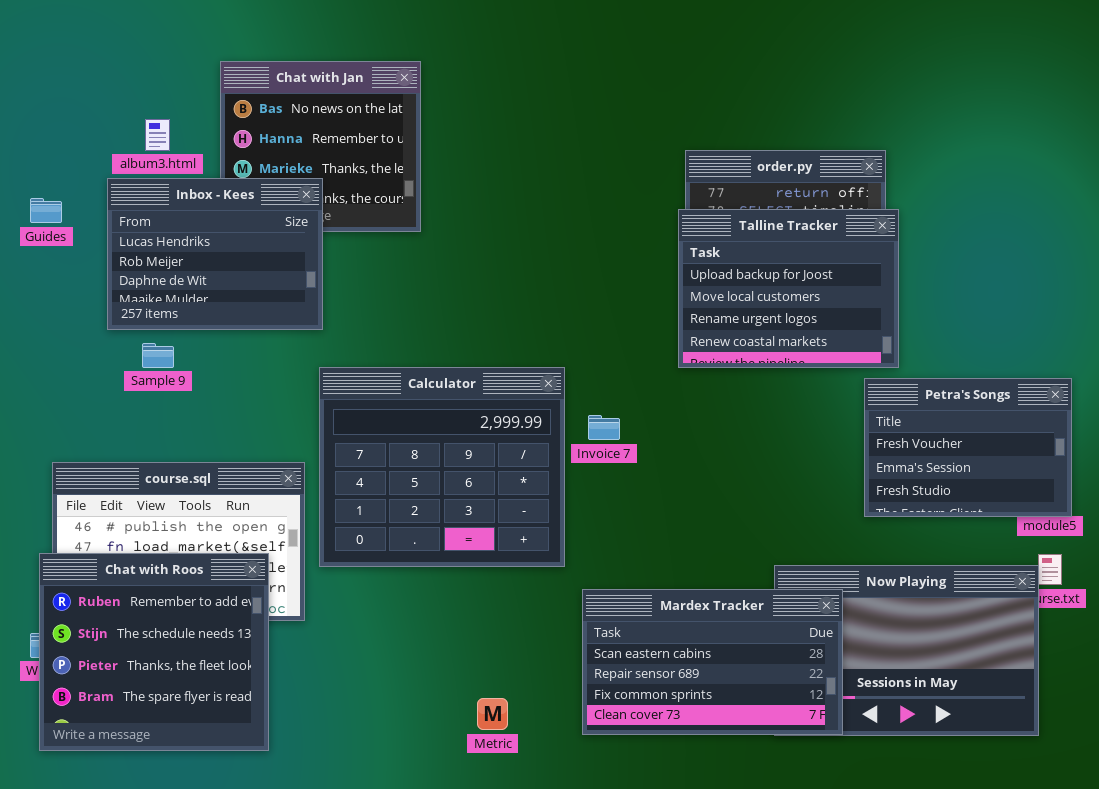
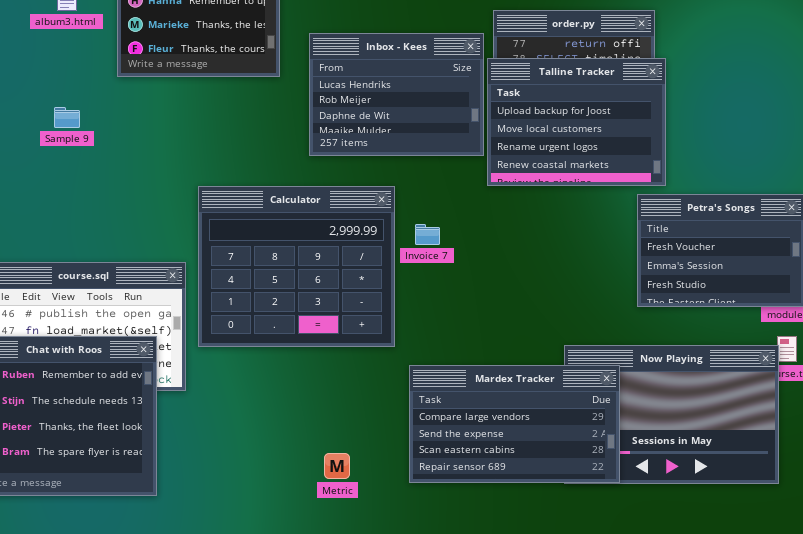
Inbox - Kees: [107,178,323,330] -> [309,33,484,156], moved
Sample 9: [142,343,174,368] -> [54,107,80,128], moved
Mardex Tracker: [582,589,843,735] -> [409,365,620,483], scrolled up 2 rows

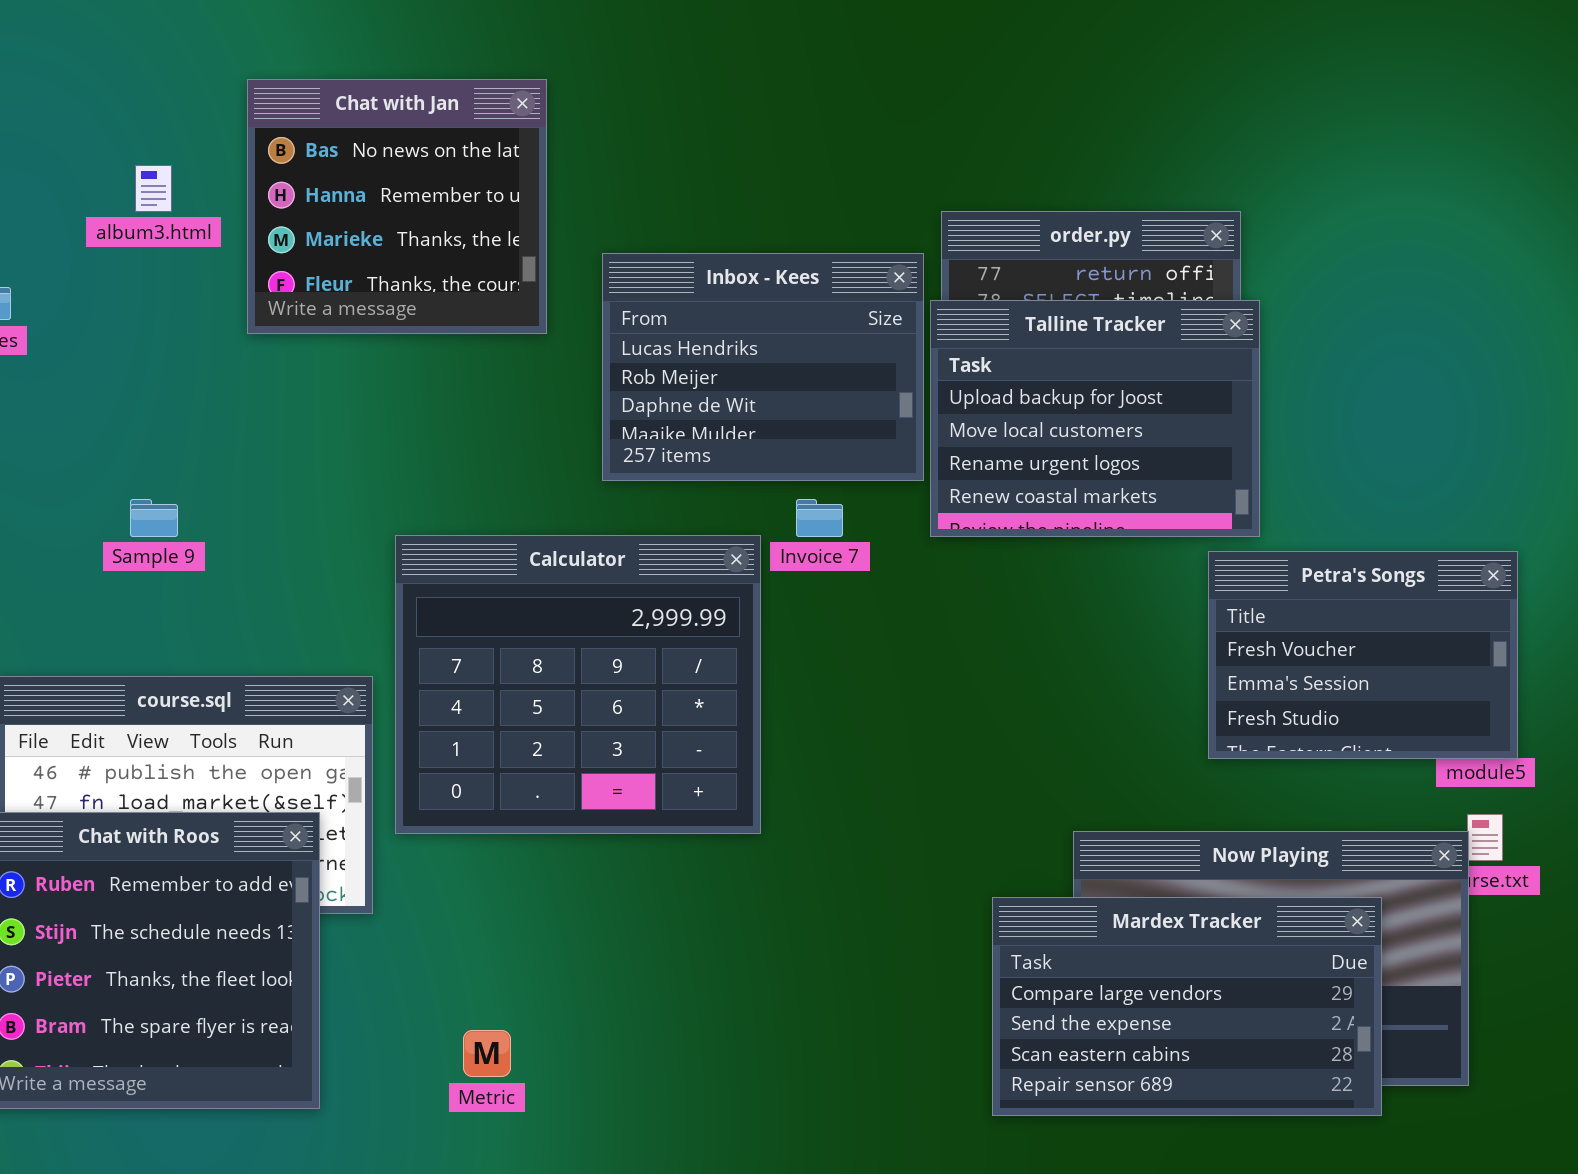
Sample 9: [54,107,80,128] -> [130,499,178,537], moved
Invoice 7: [415,224,440,245] -> [796,499,843,537], moved
Mardex Tracker: [409,365,620,483] -> [992,897,1382,1116], moved
Metric: [324,453,350,479] -> [463,1030,511,1077], moved

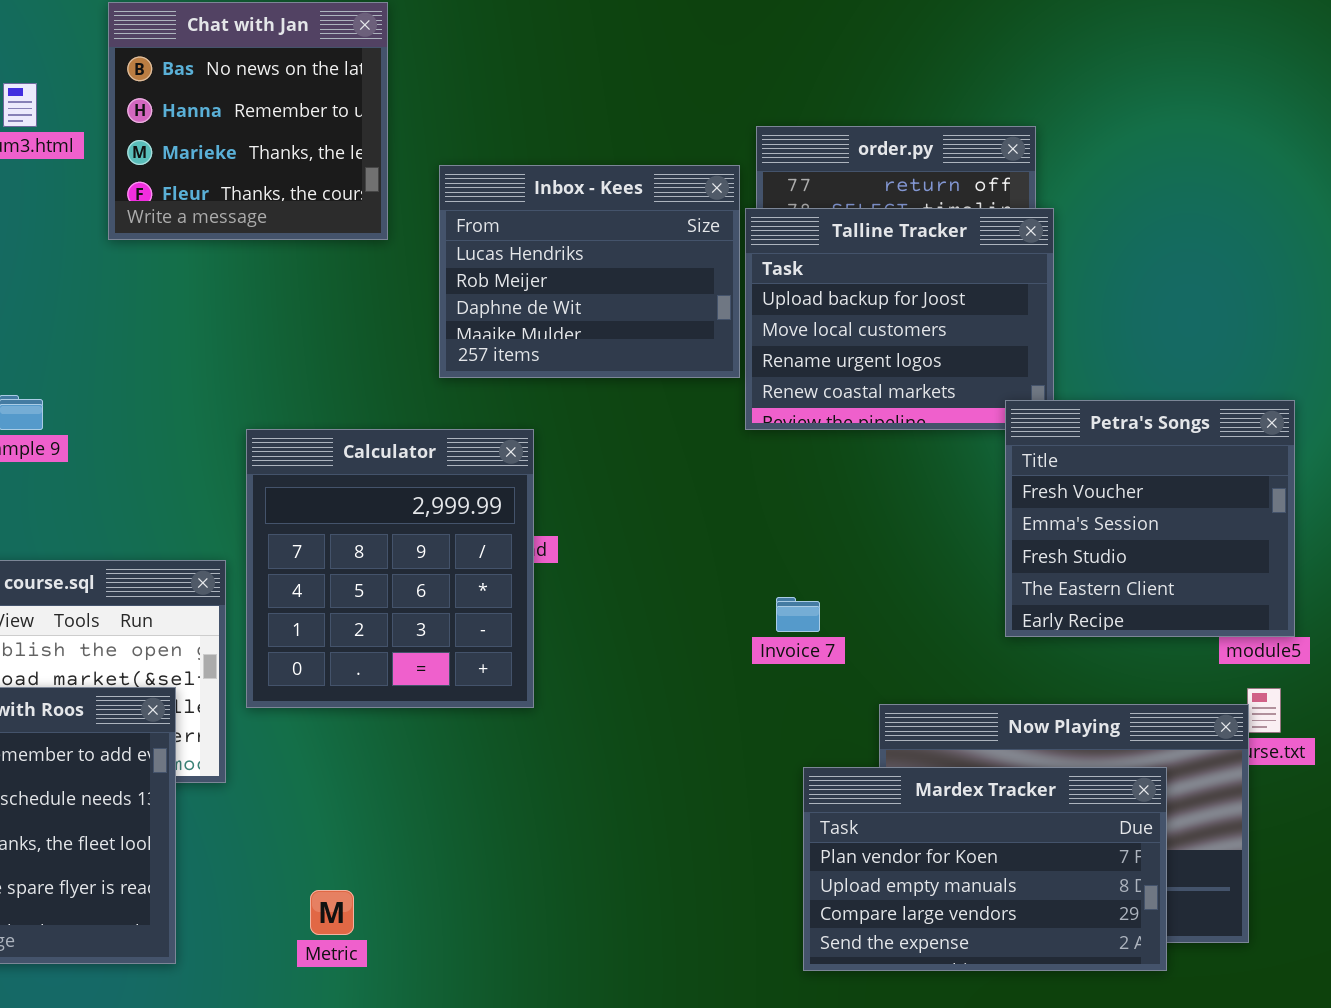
Invoice 7: [796,499,843,537] -> [776,597,820,632], moved
Calculator: [395,535,761,834] -> [246,429,534,708], resized
Petra's Songs: [1208,551,1518,759] -> [1005,400,1295,637], resized
Mardex Tracker: [992,897,1382,1116] -> [803,767,1167,971], scrolled up 2 rows

